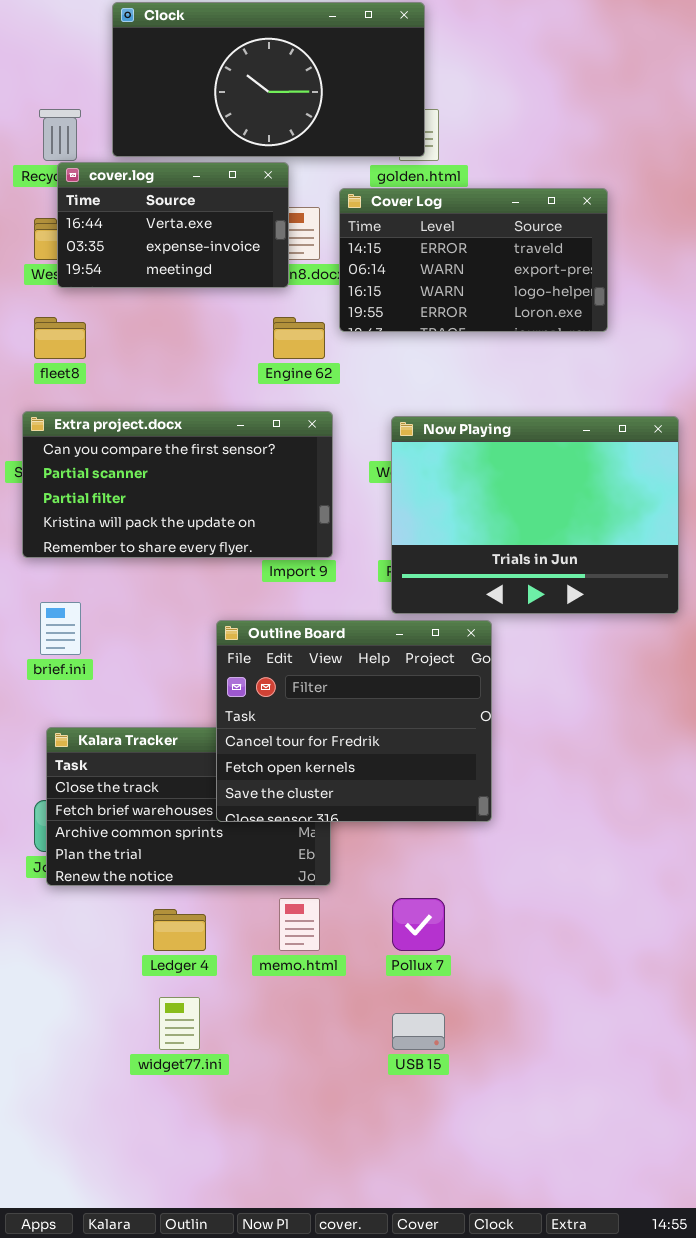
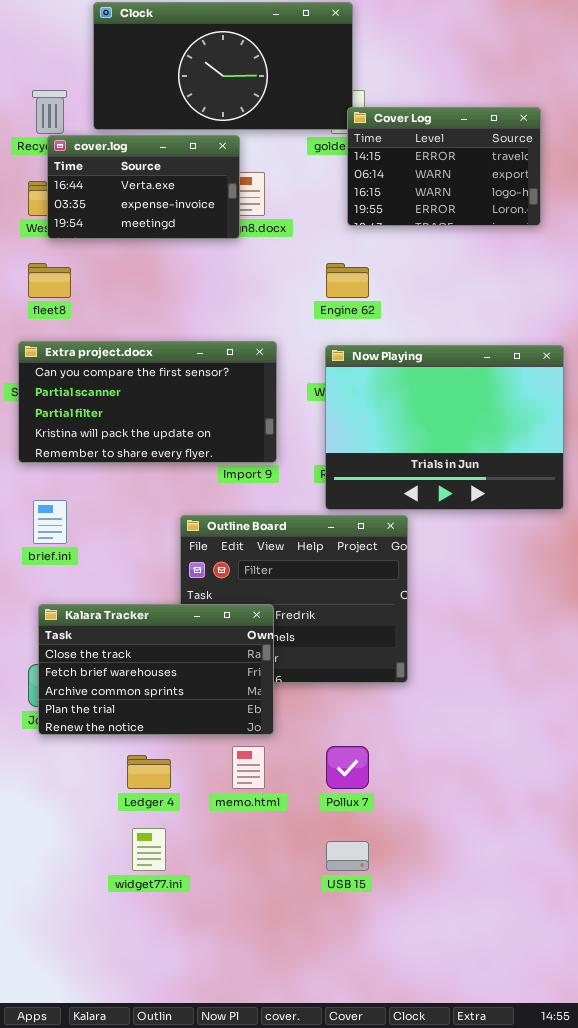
Cover Log: [339,188,608,332] -> [347,107,541,226], moved, resized
Engine 62: [273,317,325,359] -> [326,263,369,298], moved
Kalara Tracker: [46,727,331,886] -> [38,604,274,735], raised

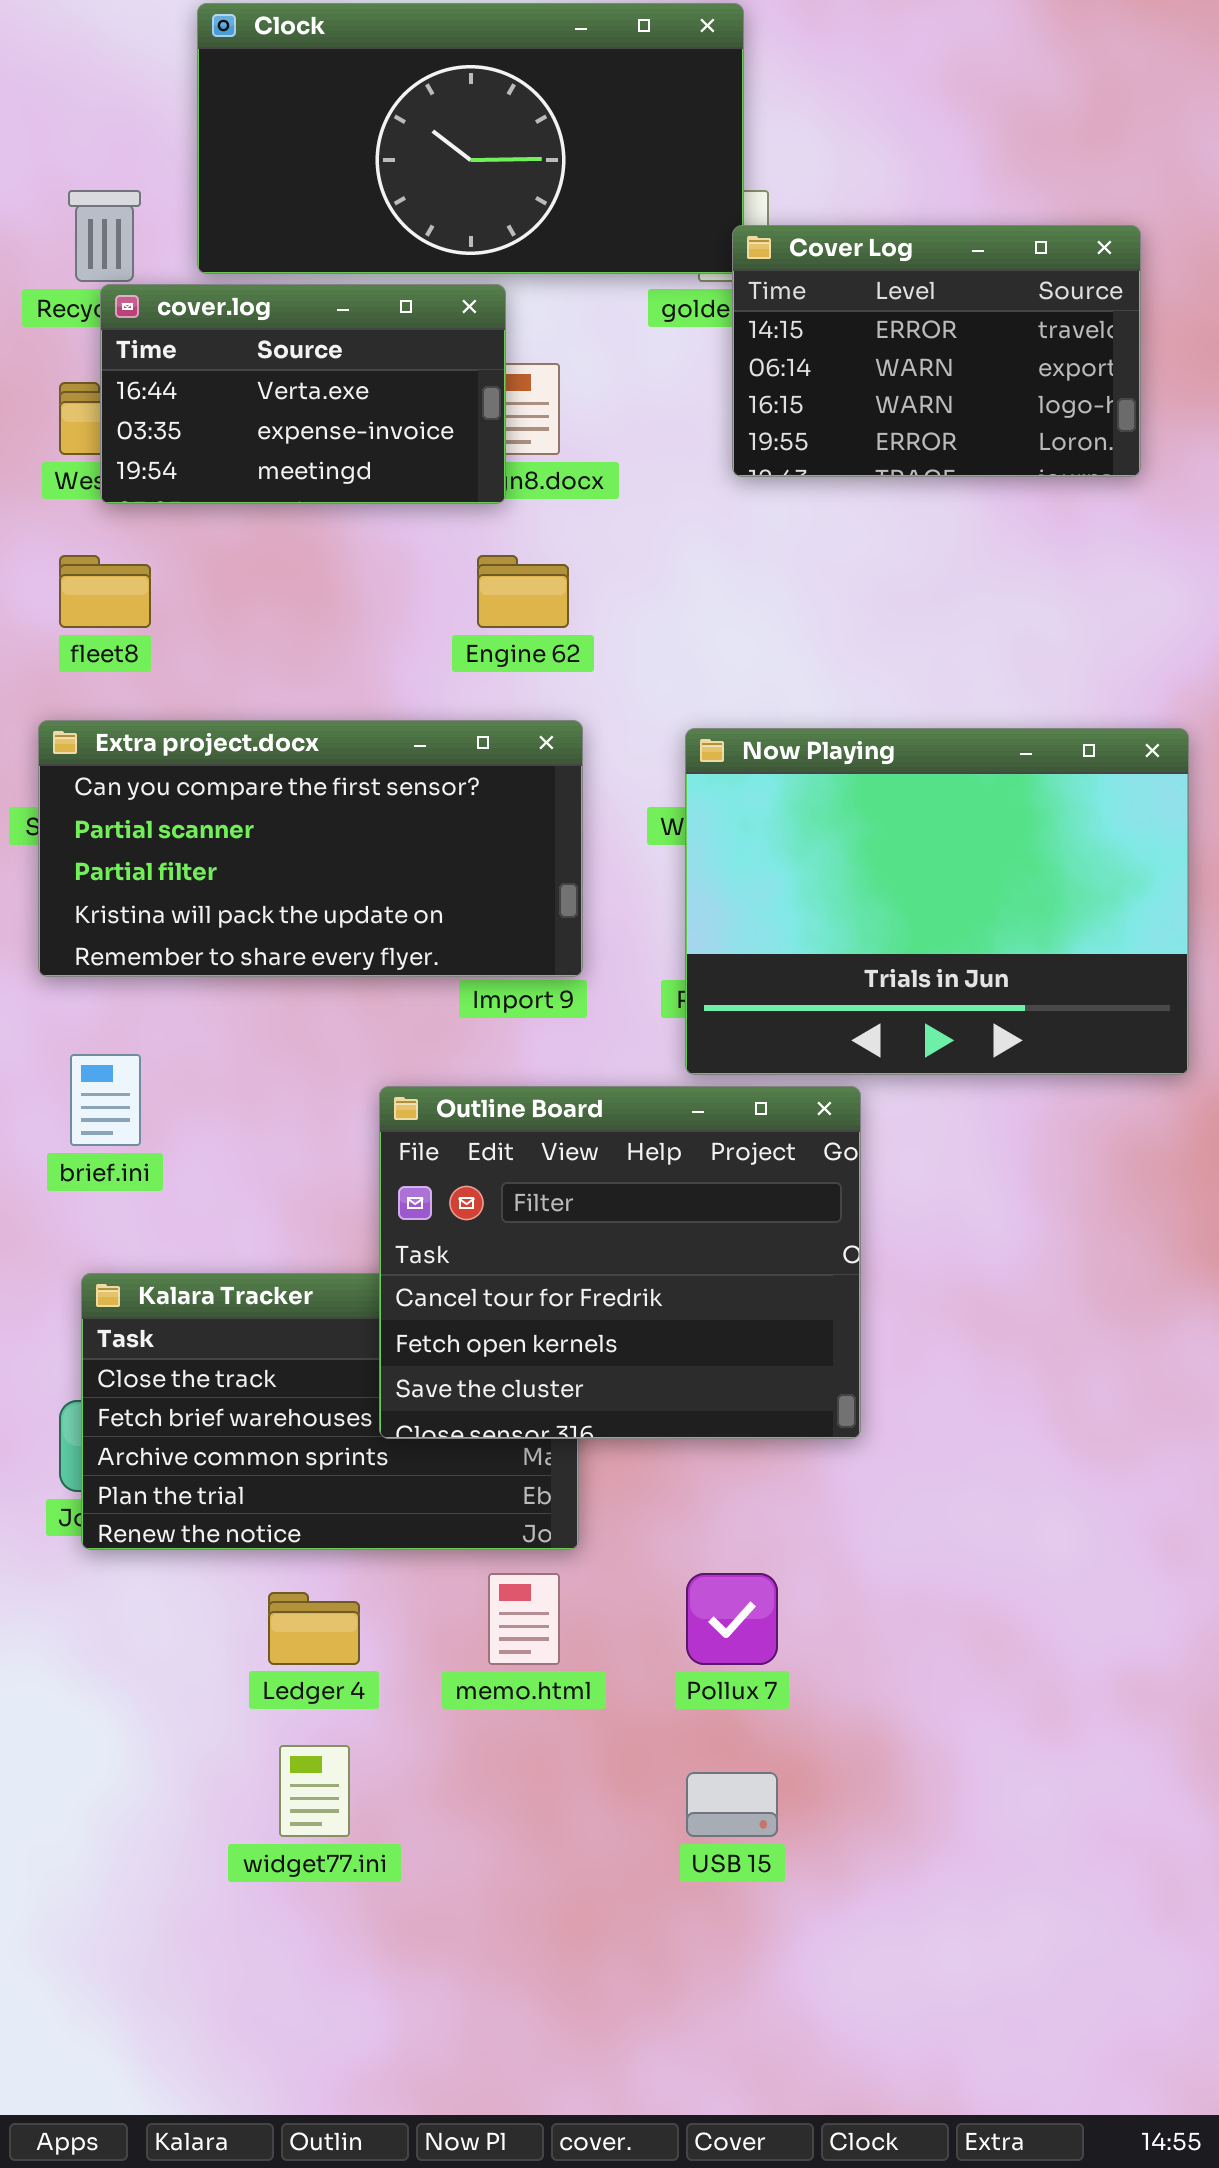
Engine 62: [326,263,369,298] -> [477,555,569,628], moved
Outline Board: [180,515,408,683] -> [379,1086,861,1439], raised

